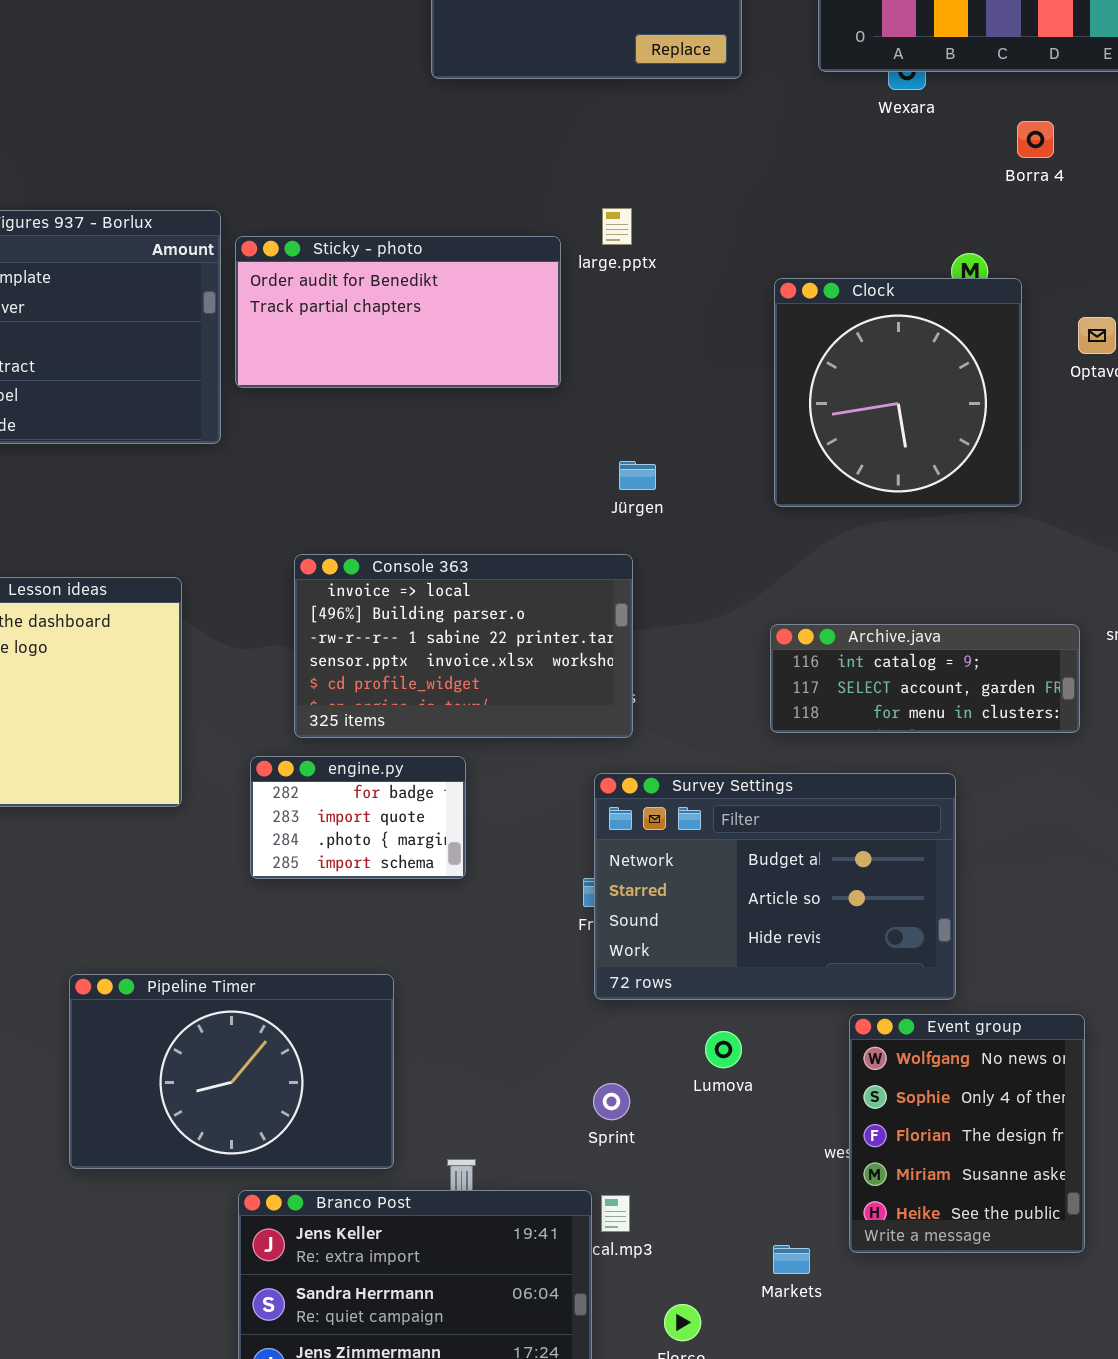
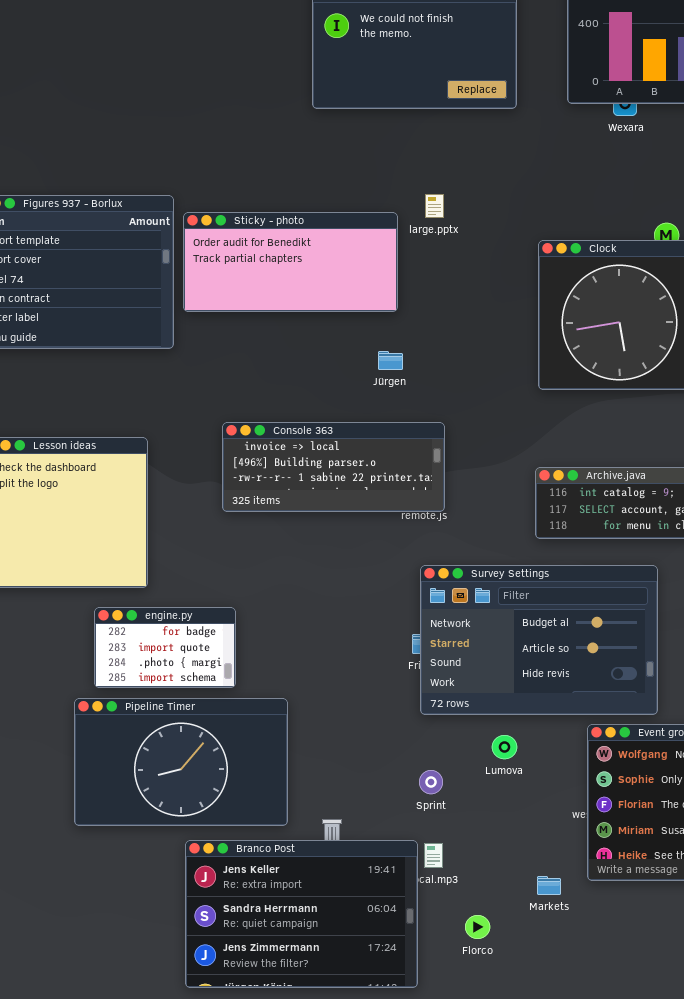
Jürgen: [619,461,656,490] -> [378,351,403,370], moved
Console 363: [294,554,633,738] -> [222,422,445,512], resized
engine.py: [250,756,466,879] -> [94,607,236,688], moved

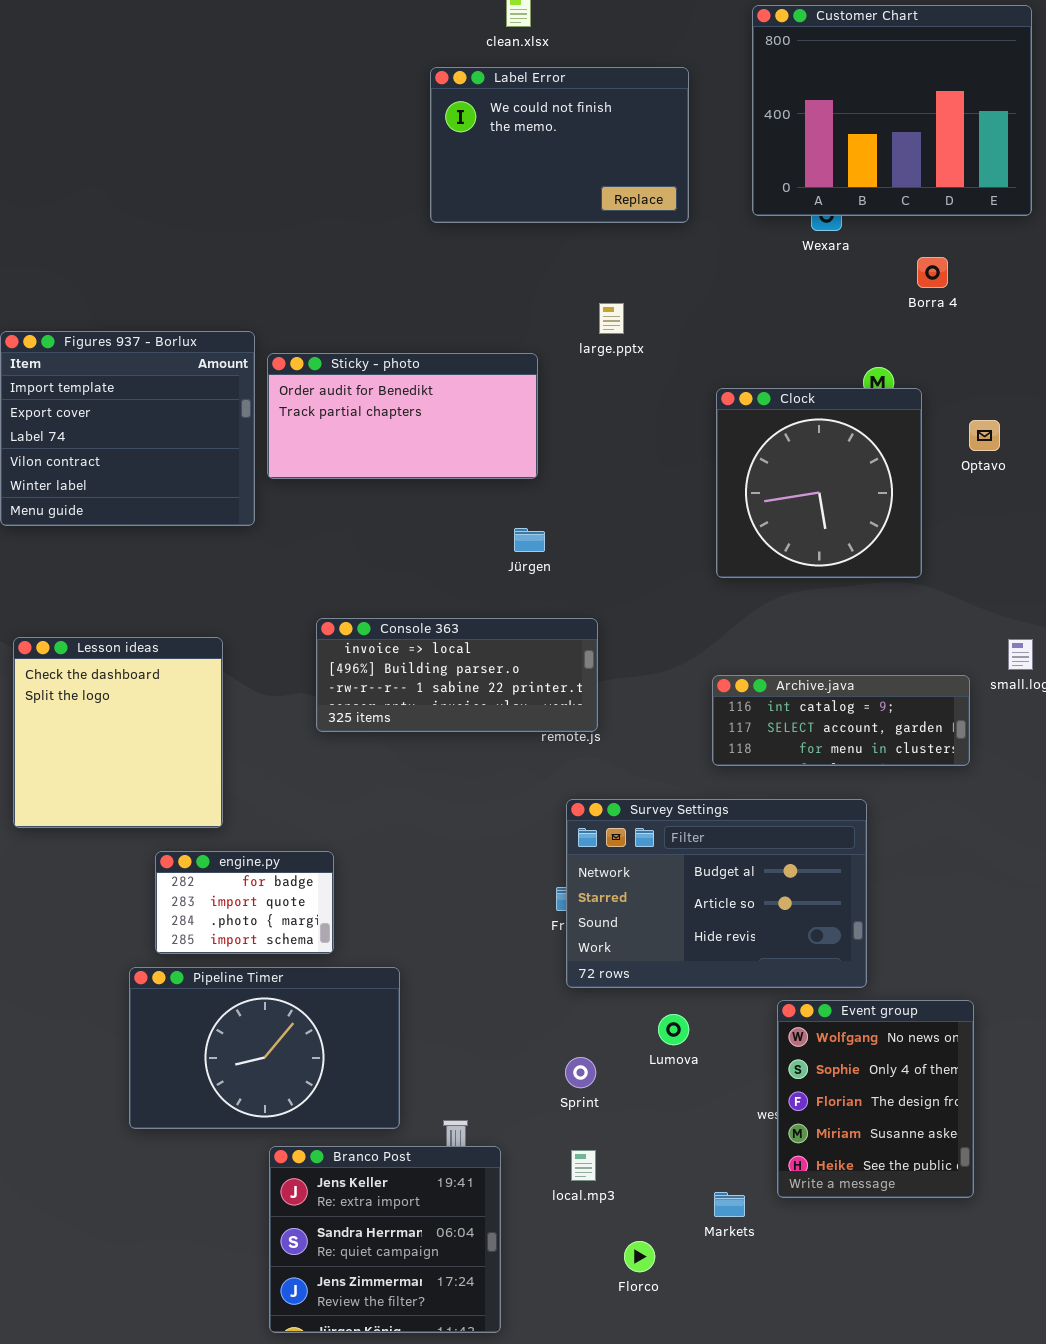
large.pptx: [425,194,444,218] -> [599,303,624,334], moved
Branco Post: [185,840,418,988] -> [269,1146,501,1333], resized

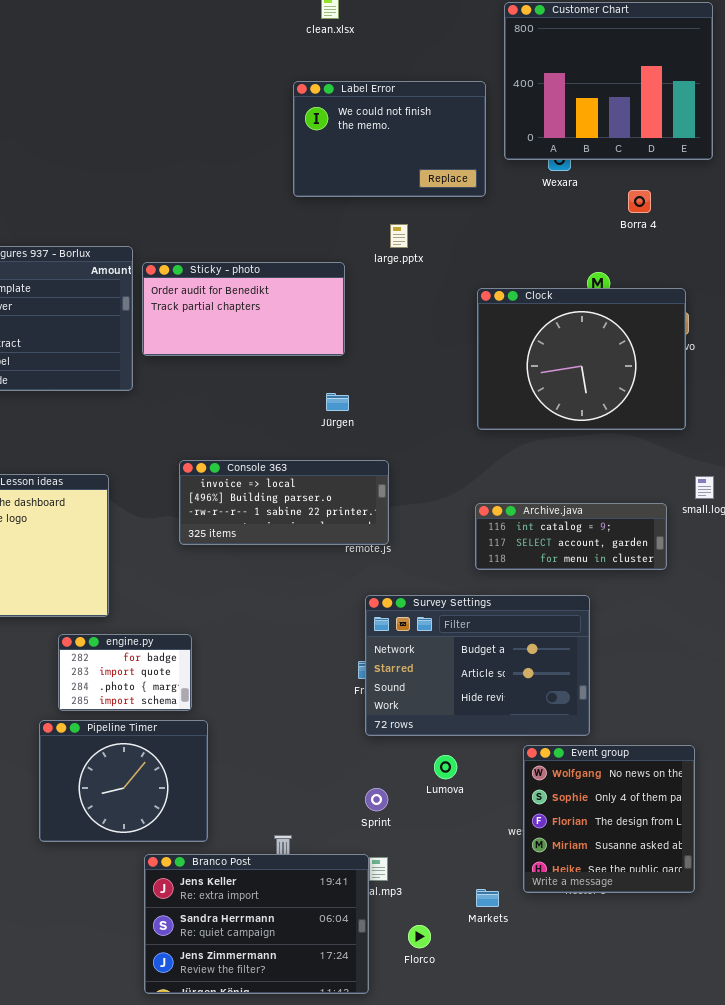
Label Error: [430,67,689,223] -> [293,81,486,197], moved
Clock: [716,388,922,578] -> [477,288,686,430], resized
Pipeline Timer: [129,967,400,1129] -> [39,720,208,842], resized
Event group: [777,1000,974,1198] -> [523,745,695,893], resized
Branco Post: [269,1146,501,1333] -> [144,854,369,994], resized

